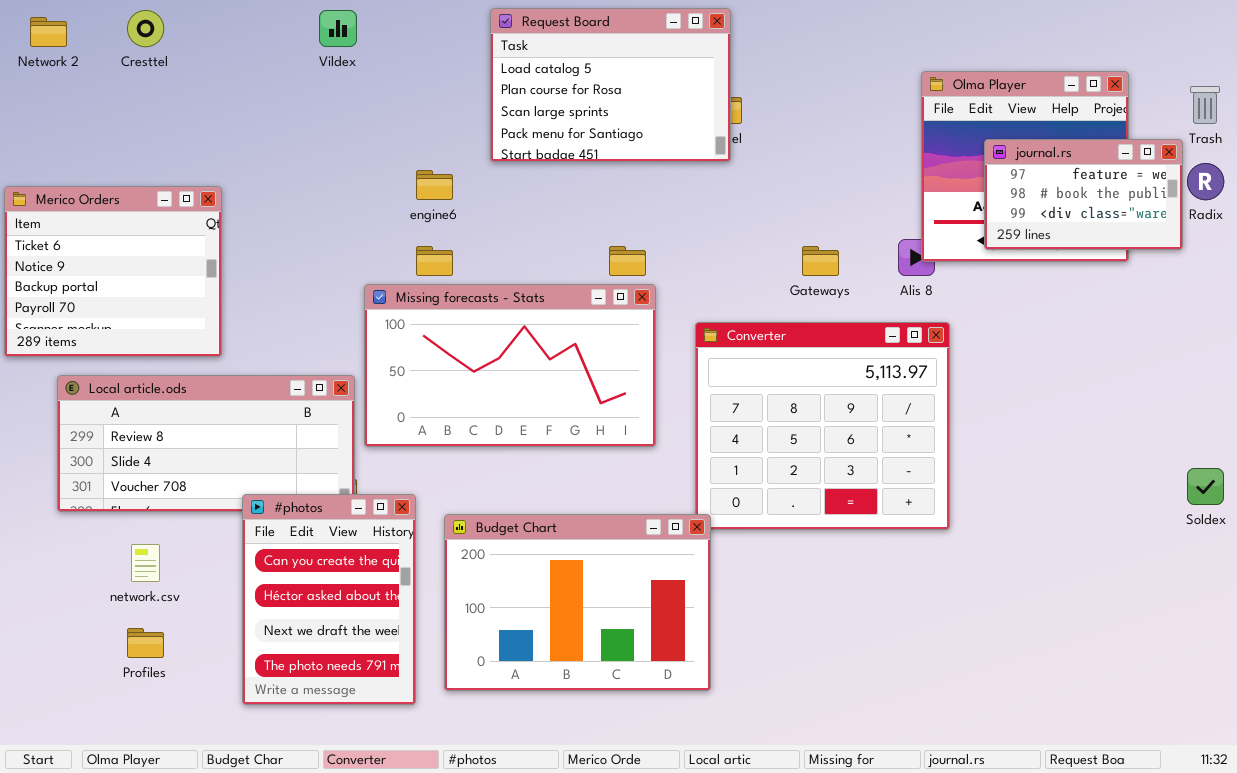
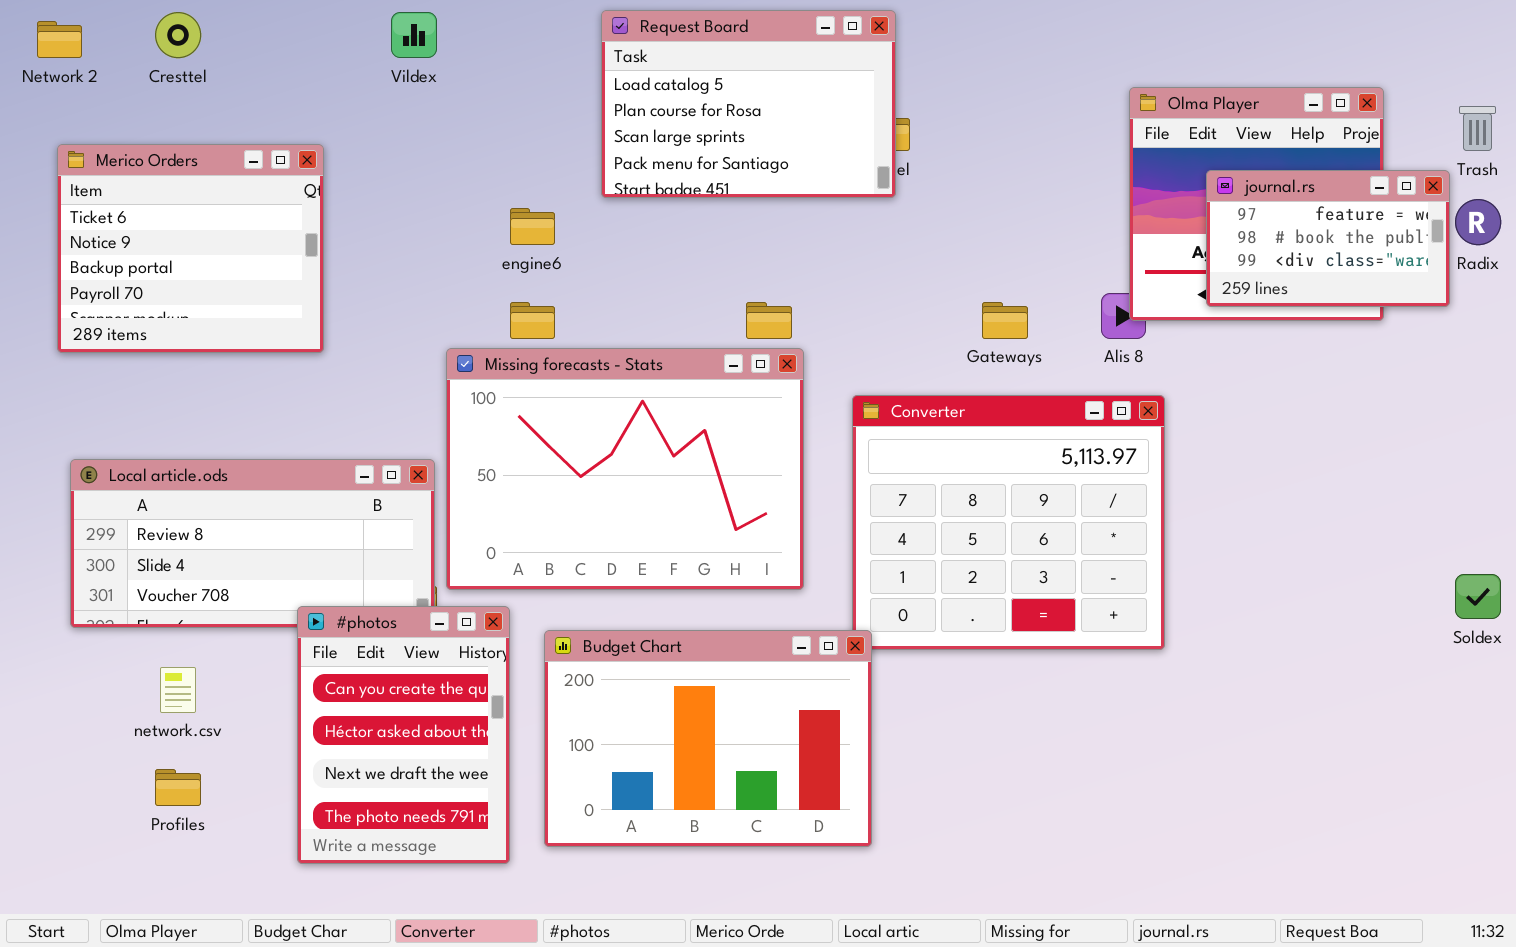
Merico Orders: [4,186,222,357] -> [57,144,324,353], moved
Missing forecasts - Stats: [364,284,656,447] -> [446,348,804,590], resized

